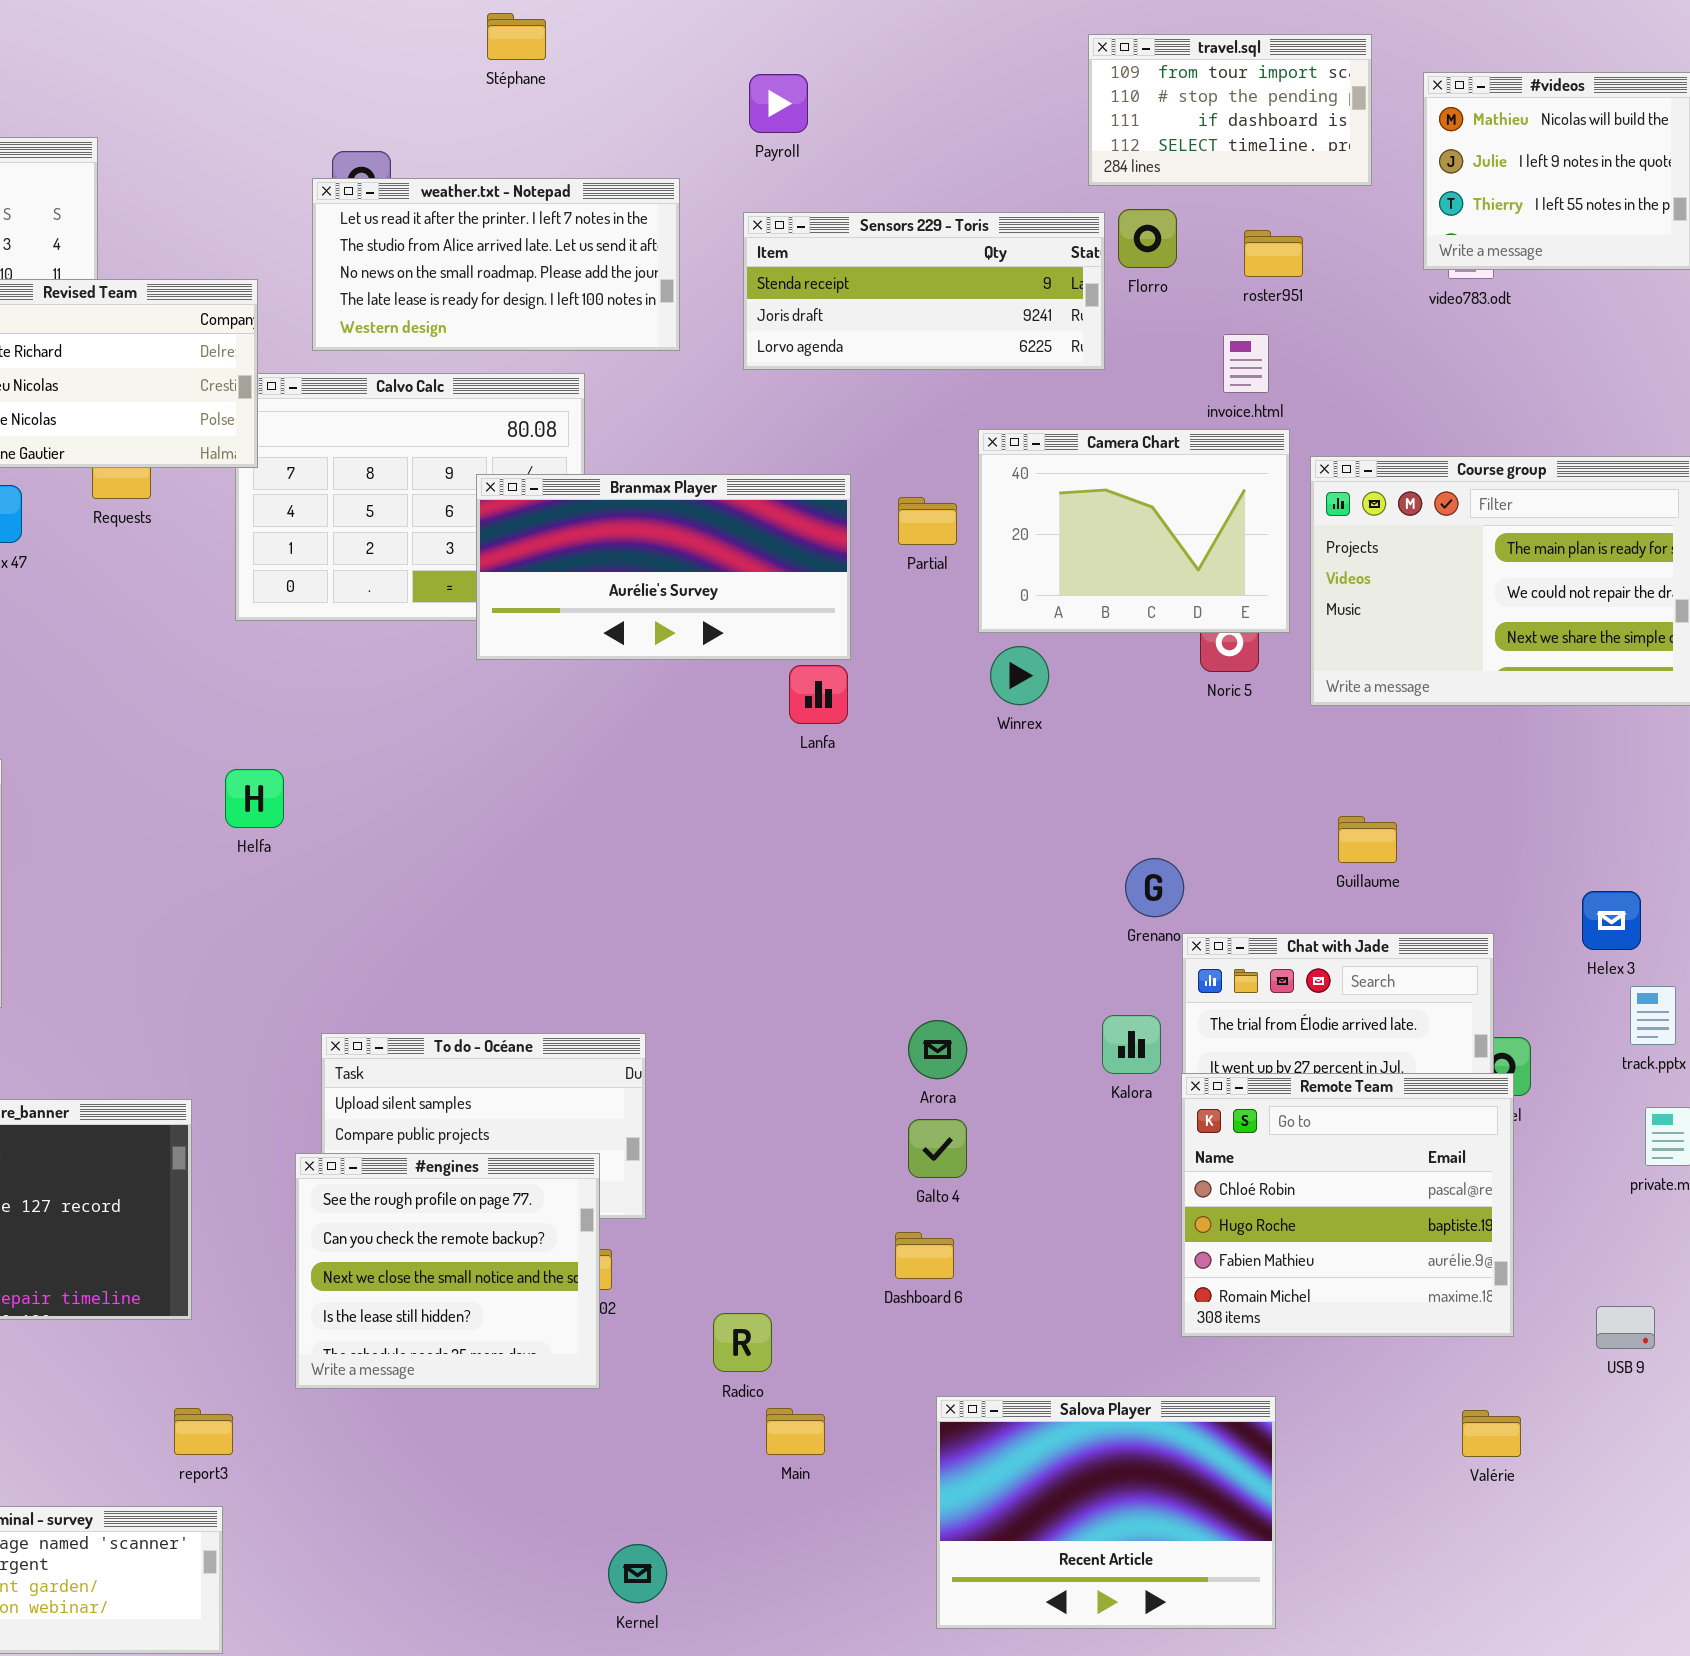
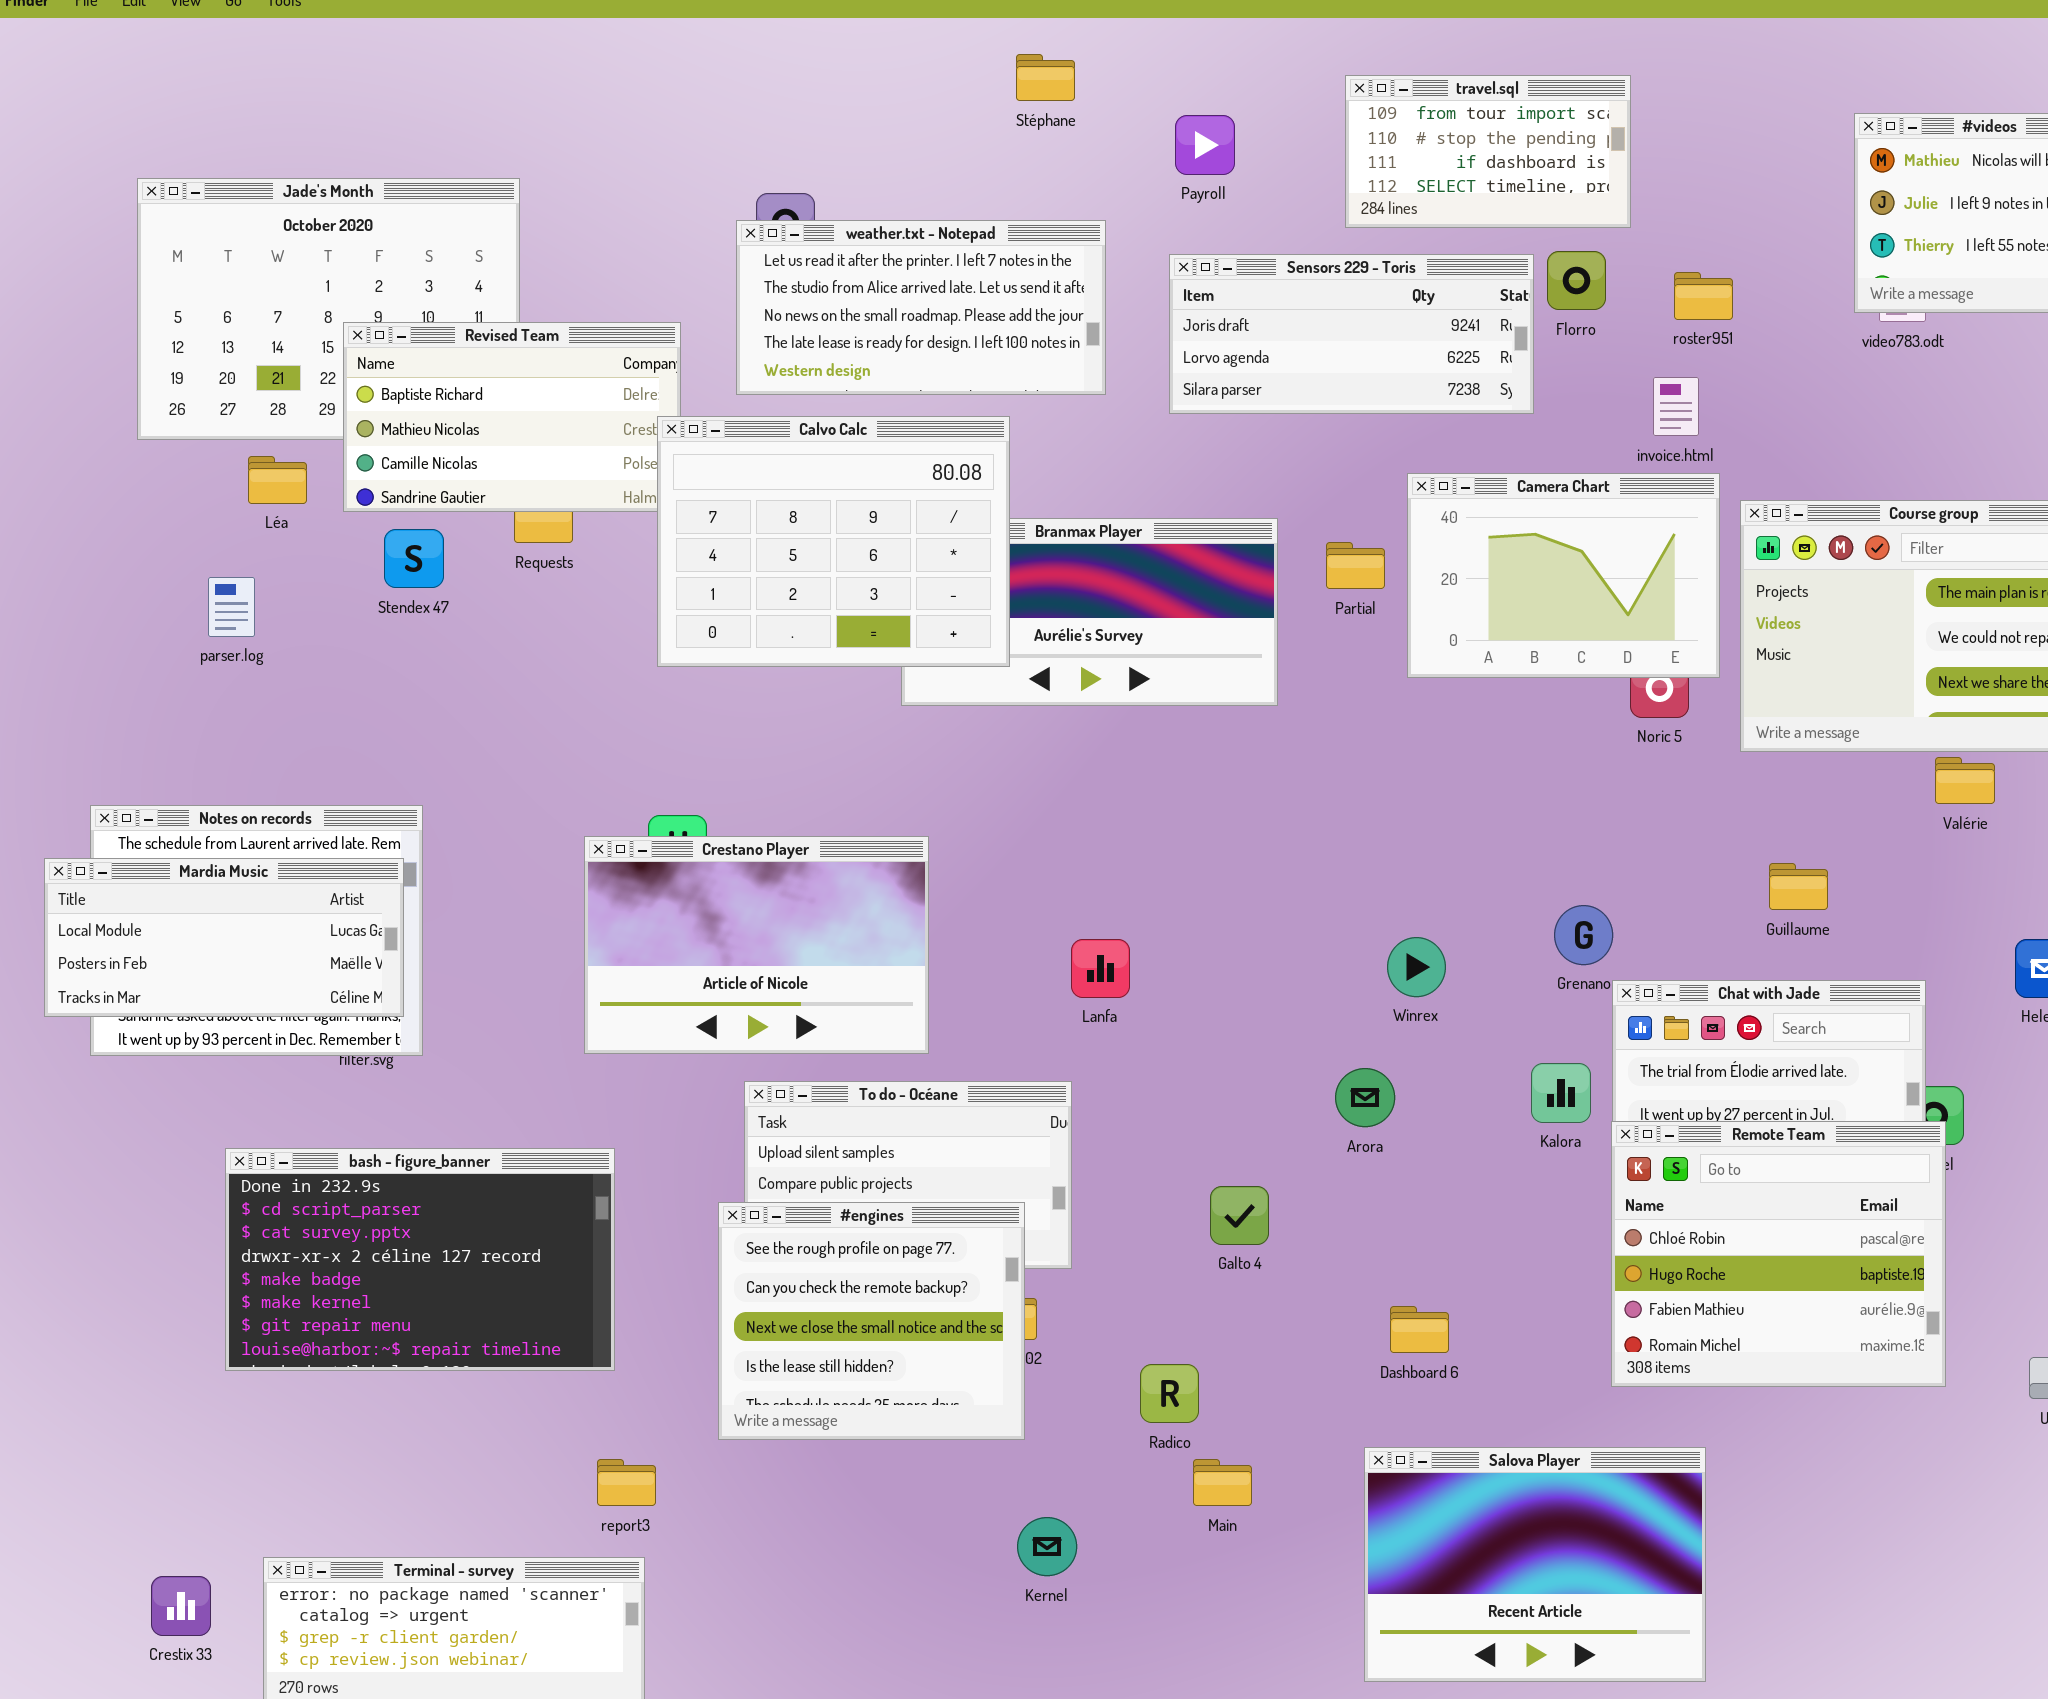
Stéphane: [487,13,546,60] -> [1016,54,1075,101], moved
travel.sql: [1088,34,1372,186] -> [1345,75,1631,228], moved
Sensors 229 - Toris: [743,212,1105,370] -> [1169,254,1534,414], scrolled down 1 row
Calvo Calc: [235,373,585,621] -> [657,416,1010,667], raised
Winrex: [990,646,1049,705] -> [1387,937,1446,997], moved
Lanfa: [789,665,848,724] -> [1071,939,1130,998], moved
Crestano Player: none -> [584,836,929,1054], opened
Galto 4: [908,1119,967,1178] -> [1210,1186,1269,1245], moved
Dashboard 6: [895,1232,954,1279] -> [1390,1306,1449,1353], moved
Valérie: [1462,1410,1521,1457] -> [1935,757,1995,804], moved
Kernel: [608,1544,667,1603] -> [1017,1517,1077,1576], moved

